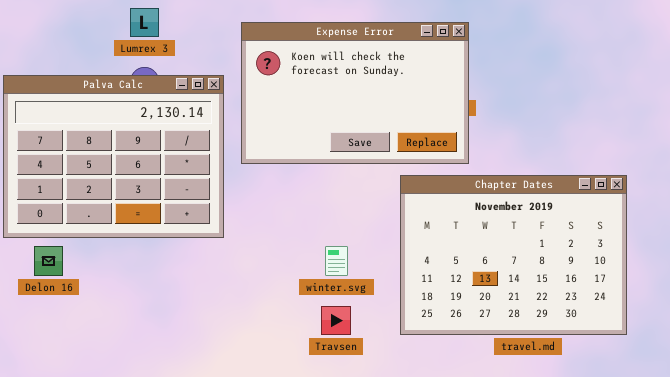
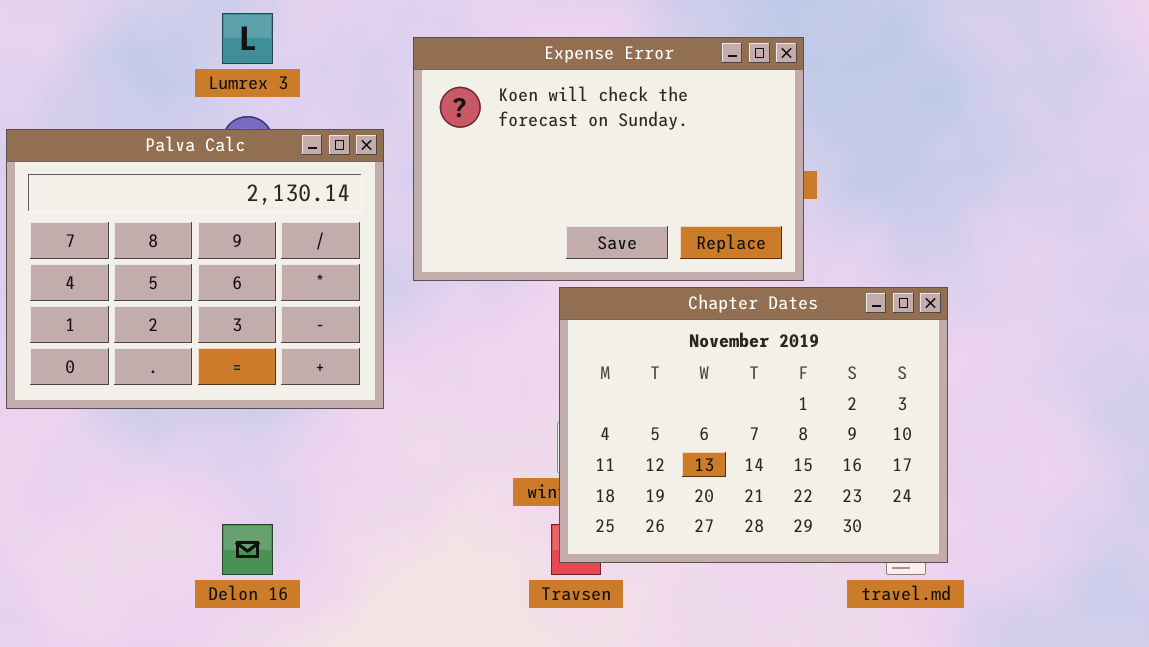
Chapter Dates: [400,175,627,335] -> [559,287,948,563], moved
Delon 16: [34,246,63,276] -> [222,524,273,575], moved

